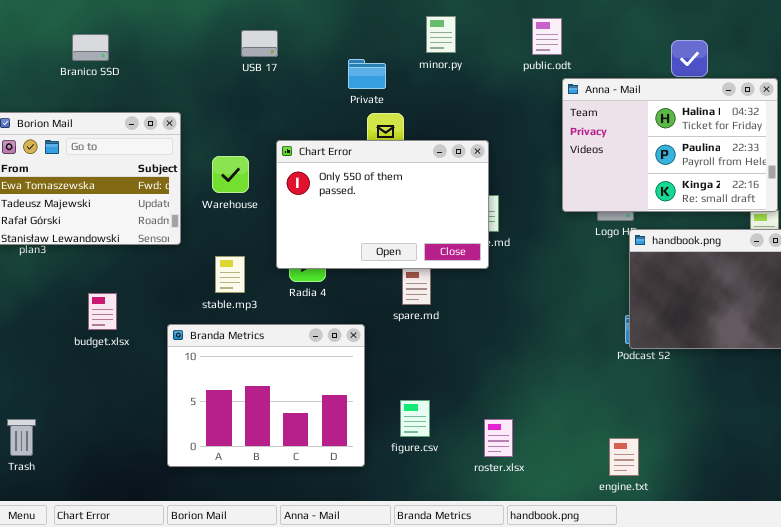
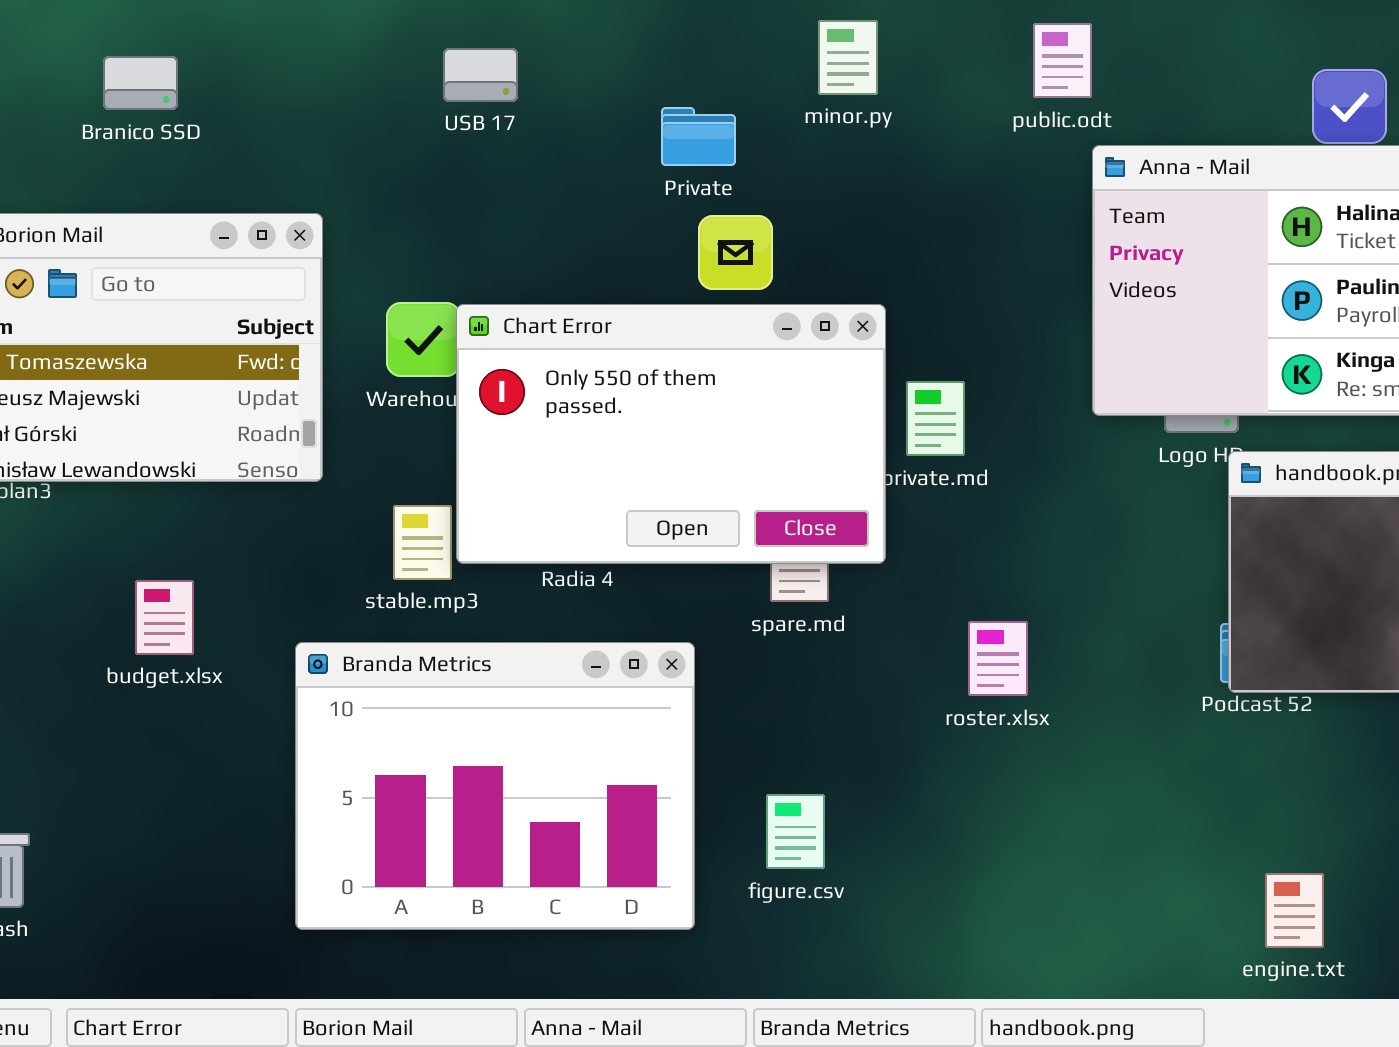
Chart Error: [276,140,489,269] -> [456,304,886,564], moved
roster.xlsx: [484,419,513,457] -> [968,621,1028,696], moved
engine.txt: [609,438,639,476] -> [1265,873,1324,948], moved

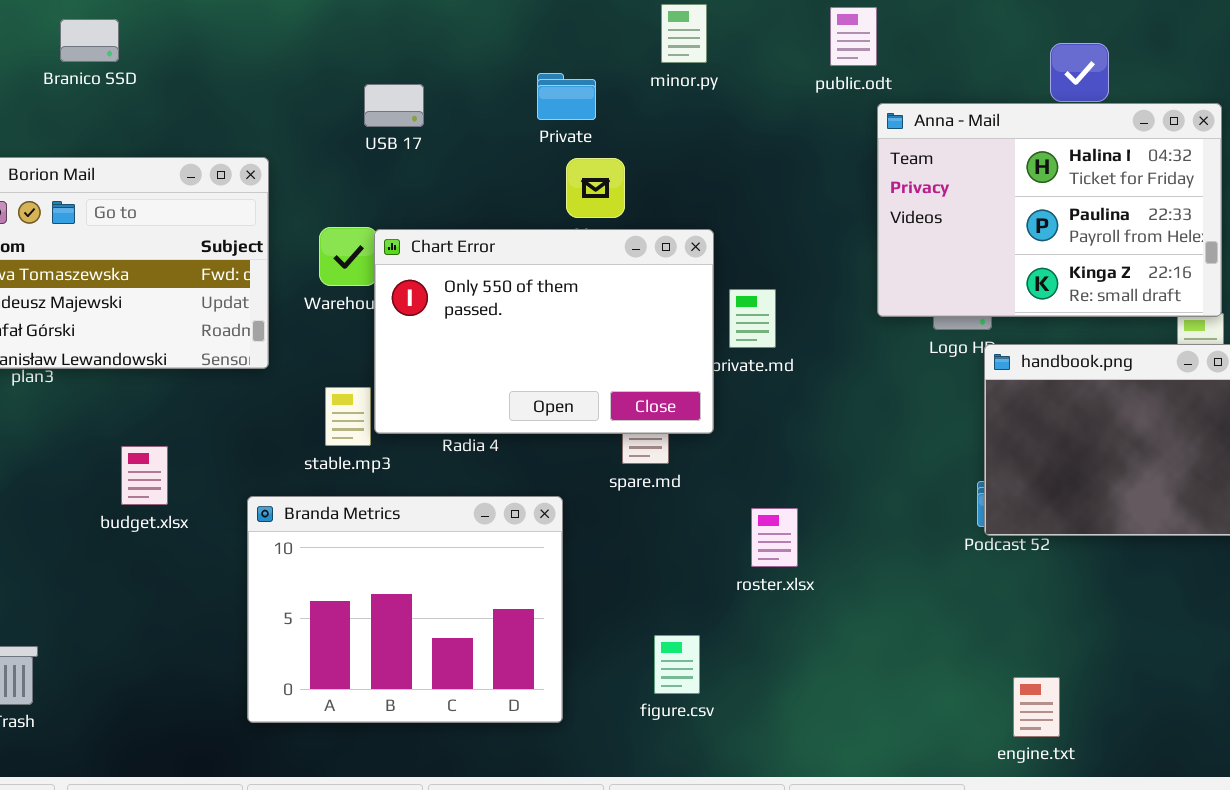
USB 17: [443,48,518,102] -> [364,84,424,127], moved
Branico SSD: [103,56,178,110] -> [60,19,119,62], moved
roster.xlsx: [968,621,1028,696] -> [751,508,798,567], moved
figure.csv: [766,794,825,869] -> [654,635,700,694], moved

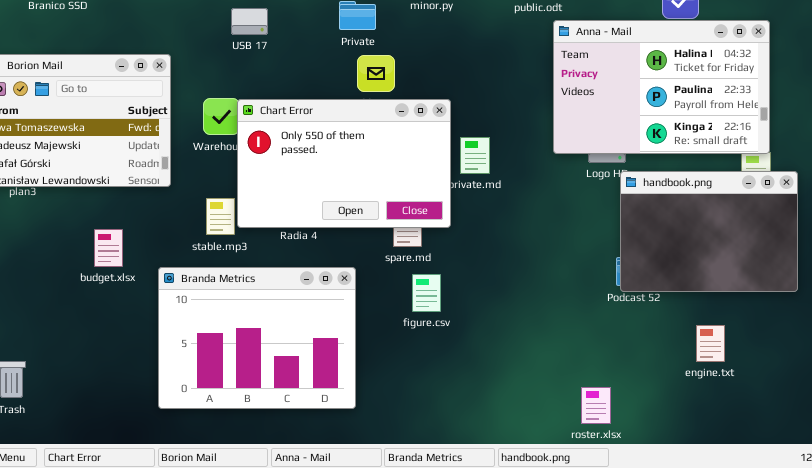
budget.xlsx: [121,446,168,505] -> [94,229,123,267], moved
roster.xlsx: [751,508,798,567] -> [581,387,611,424], moved
figure.csv: [654,635,700,694] -> [412,274,441,312], moved
engine.txt: [1013,677,1060,737] -> [696,325,725,362], moved

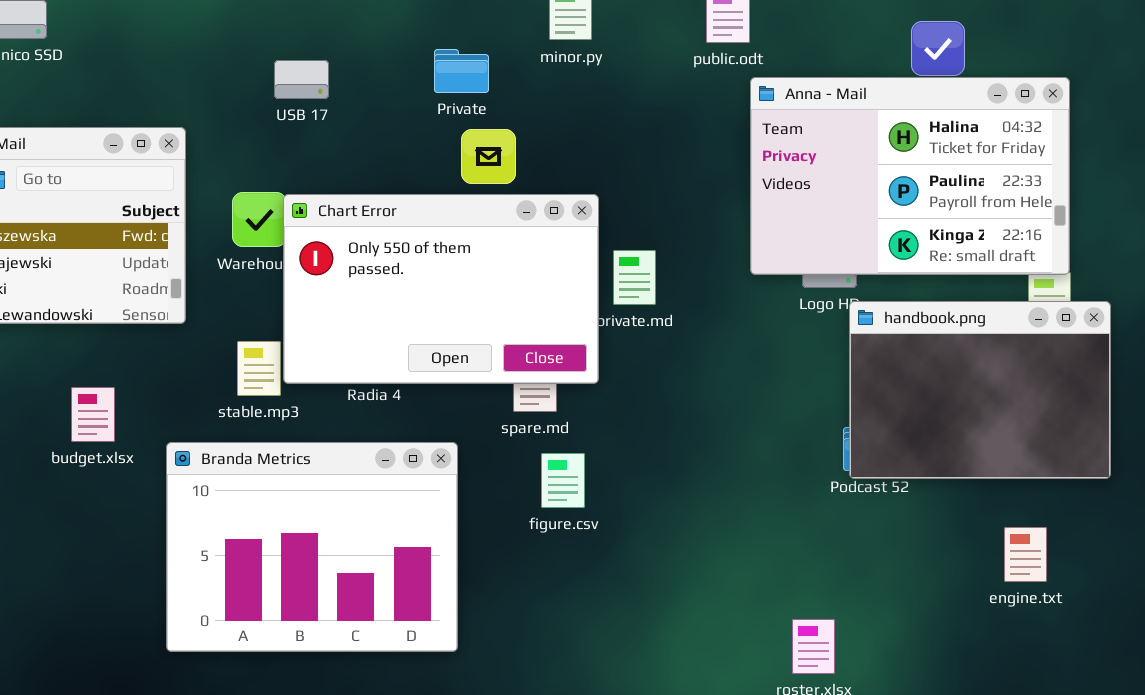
engine.txt: [696,325,725,362] -> [1004,527,1047,582], moved

